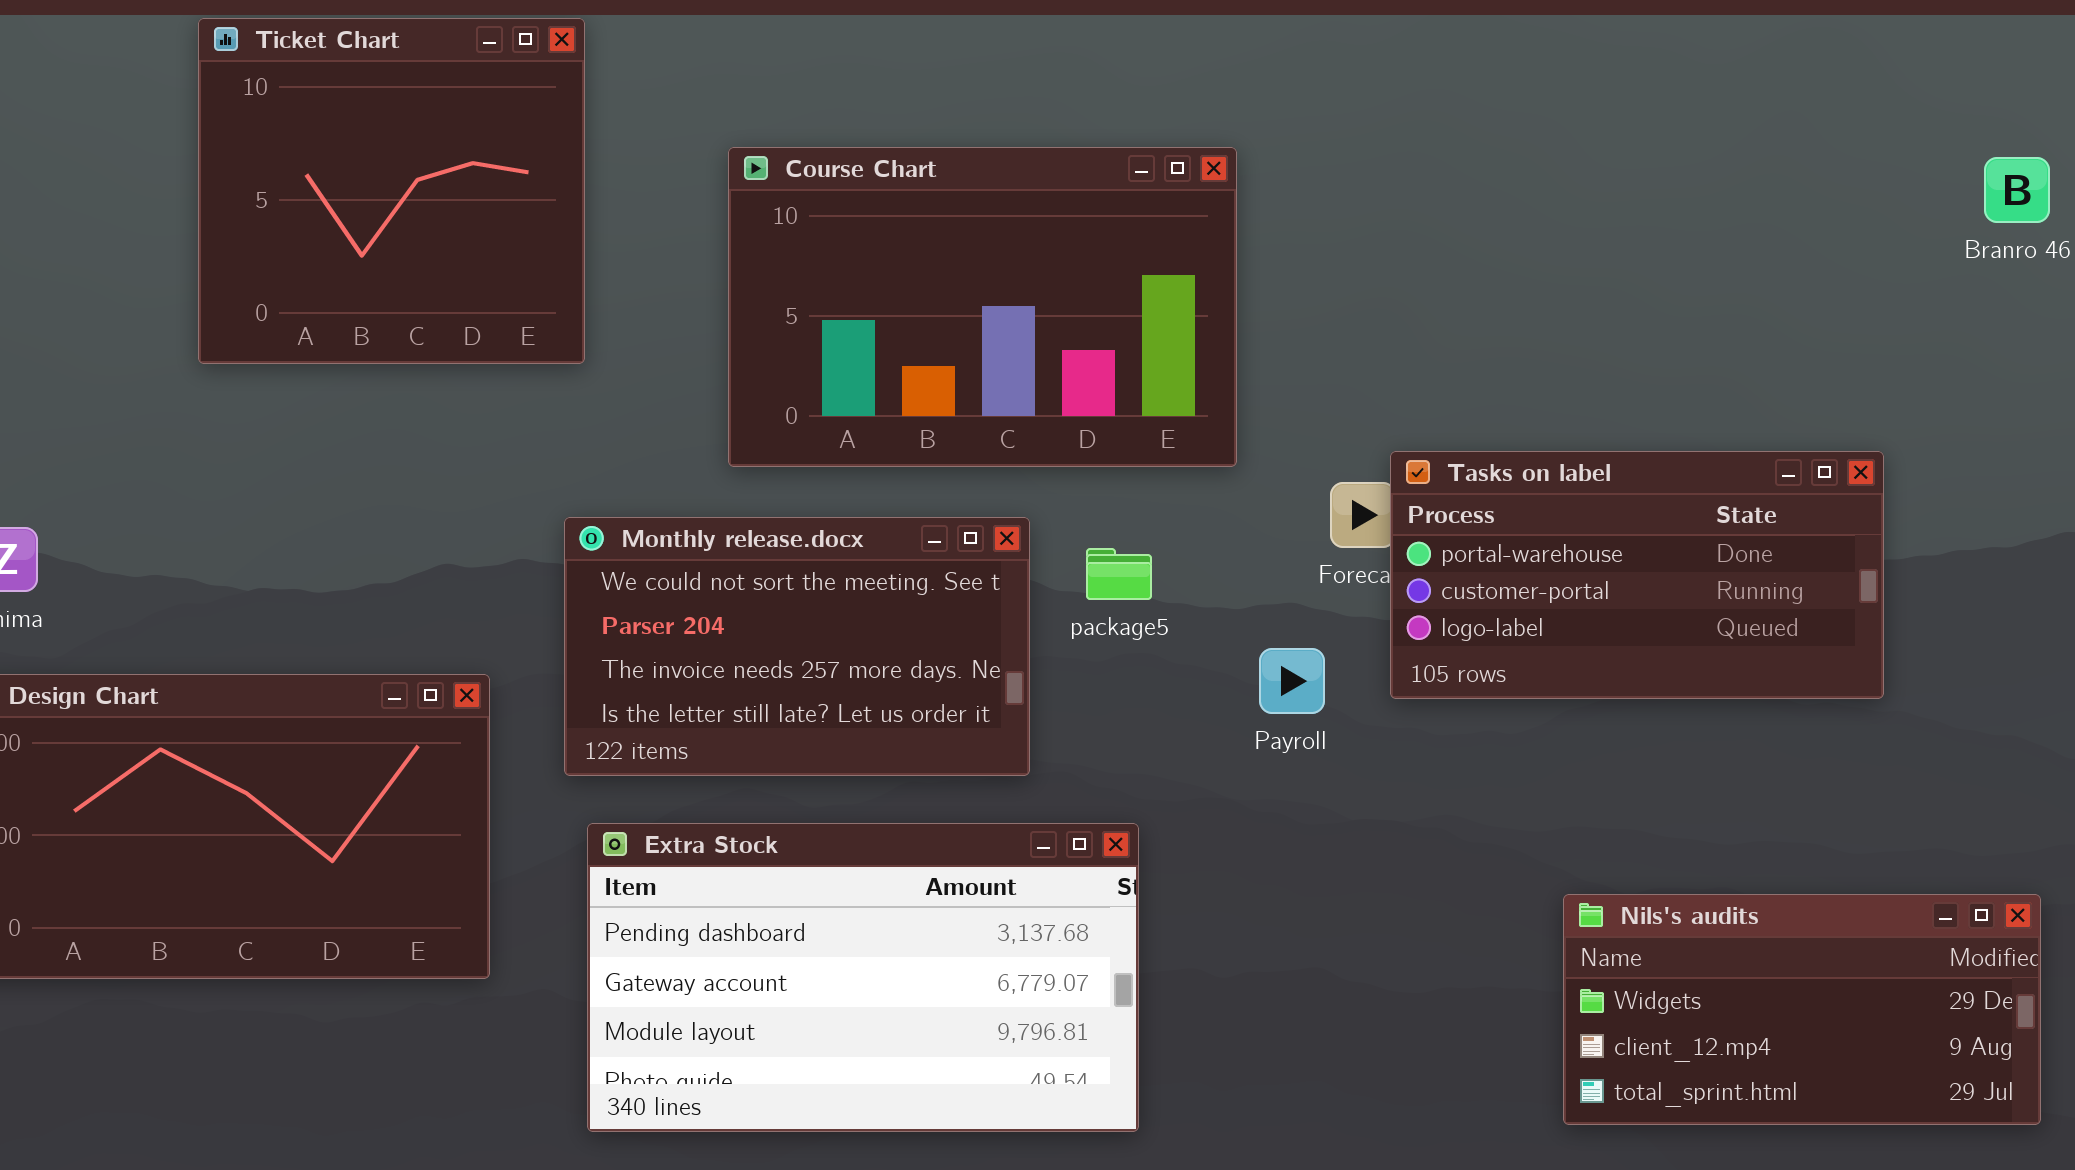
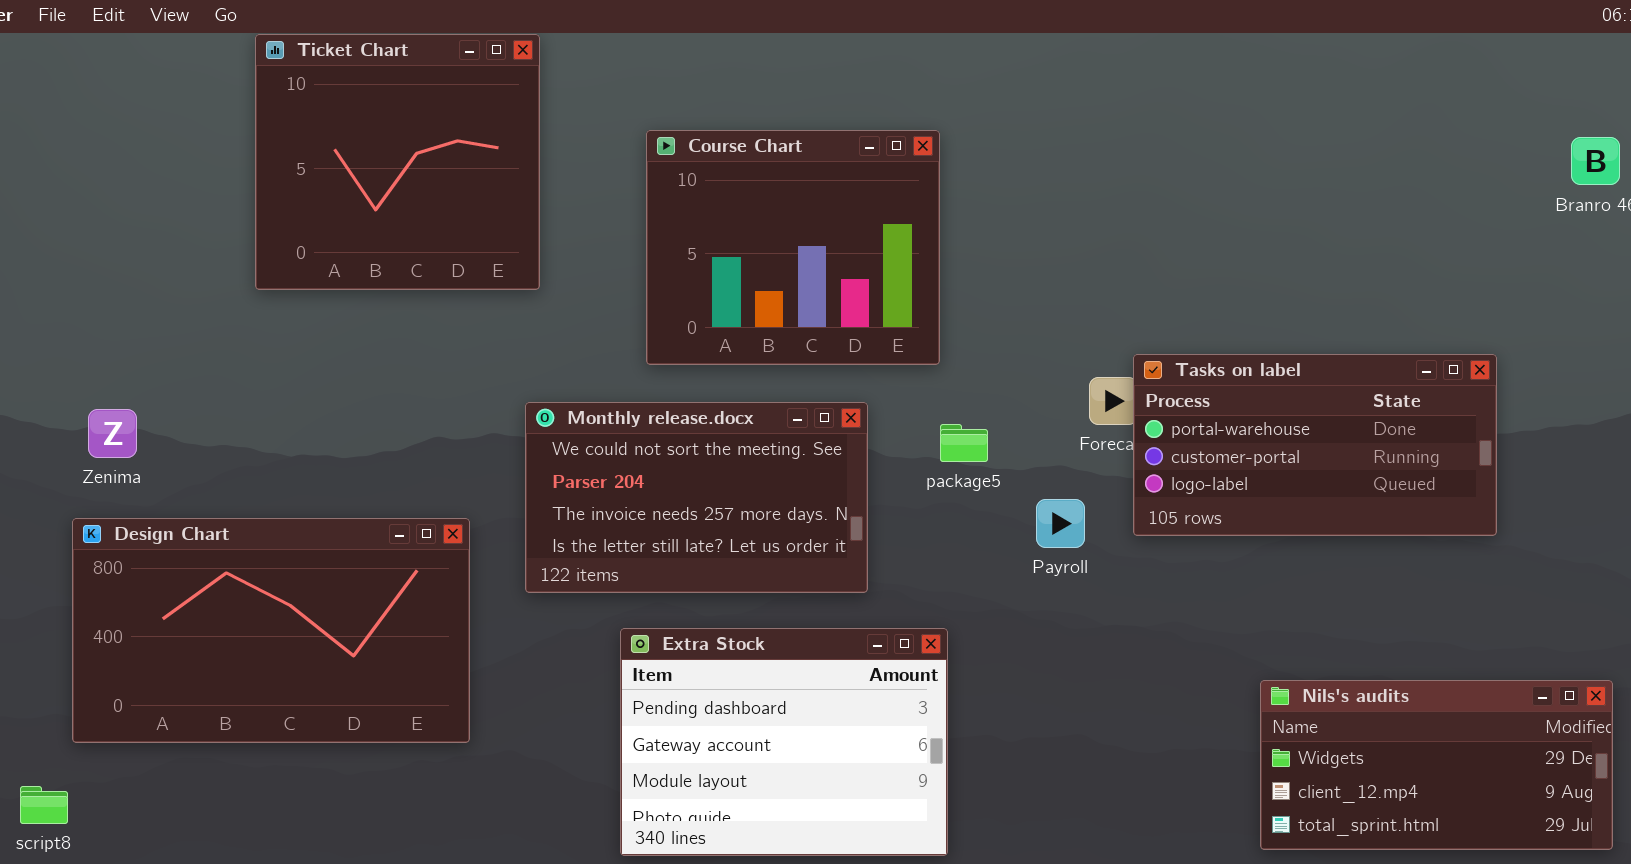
Course Chart: [728,147,1237,467] -> [646,130,940,365], resized
package5: [1086,548,1152,600] -> [940,424,988,462], moved
Extra Stock: [587,823,1139,1132] -> [620,628,948,856], resized

